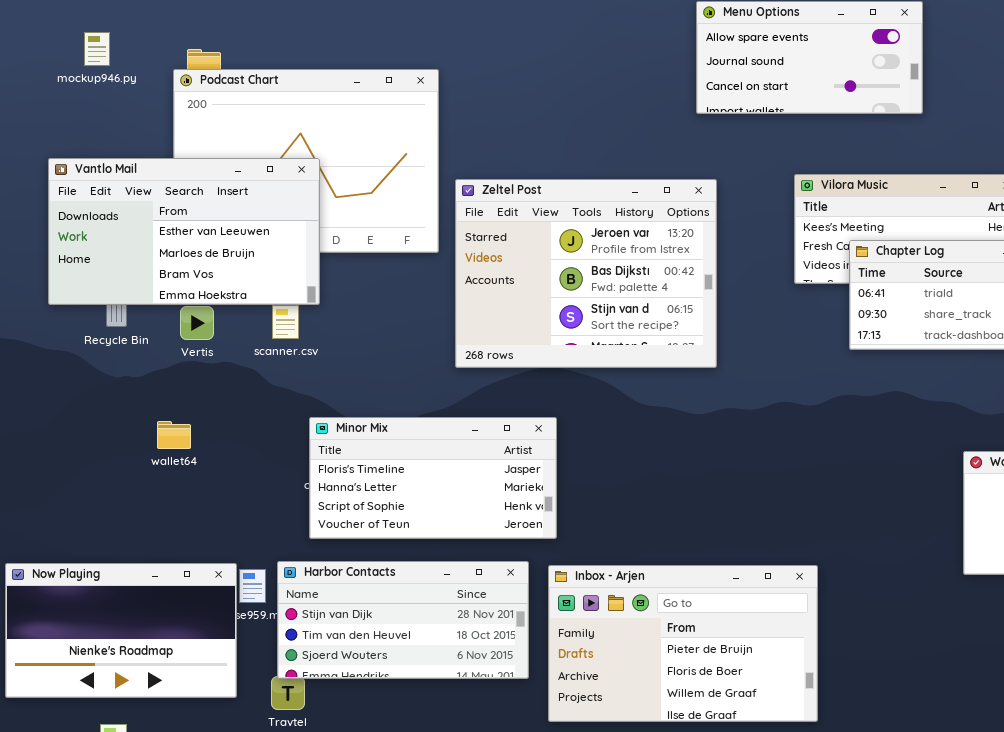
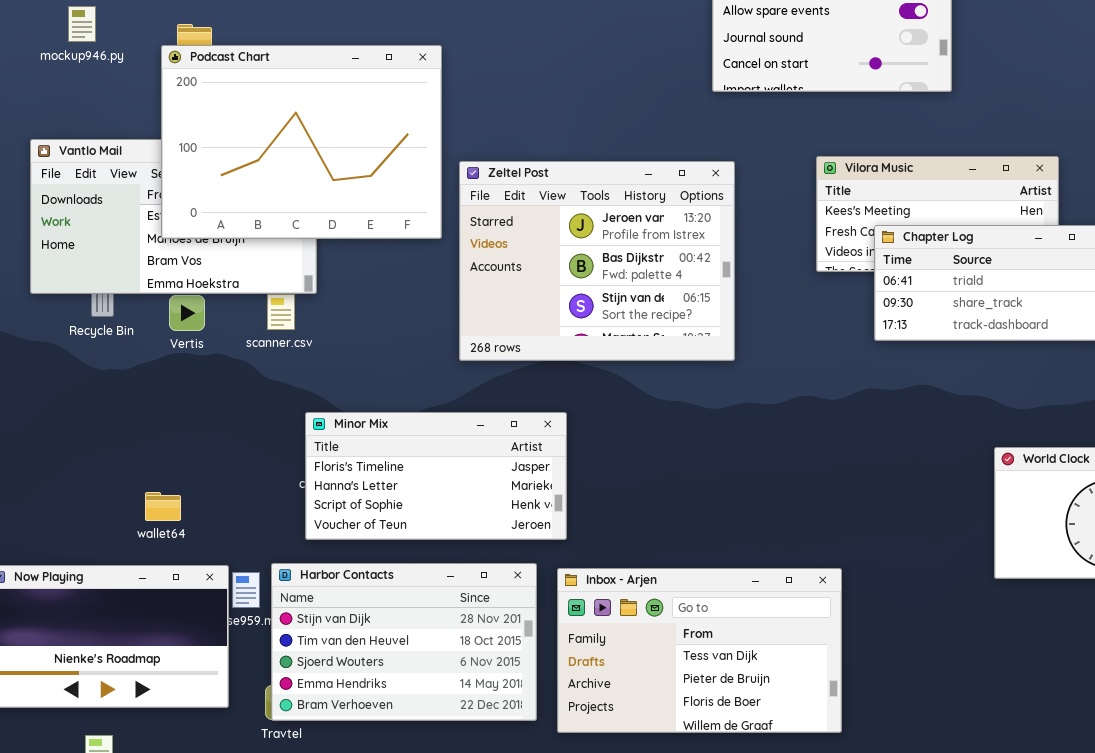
Podcast Chart: [173,69,439,253] -> [161,45,442,239], raised
wallet64: [157,421,191,449] -> [145,492,181,521], moved
Harbor Contacts: [277,561,529,679] -> [271,563,537,721], resized
Inbox - Arjen: [548,565,818,722] -> [557,568,842,733], scrolled up 1 row

